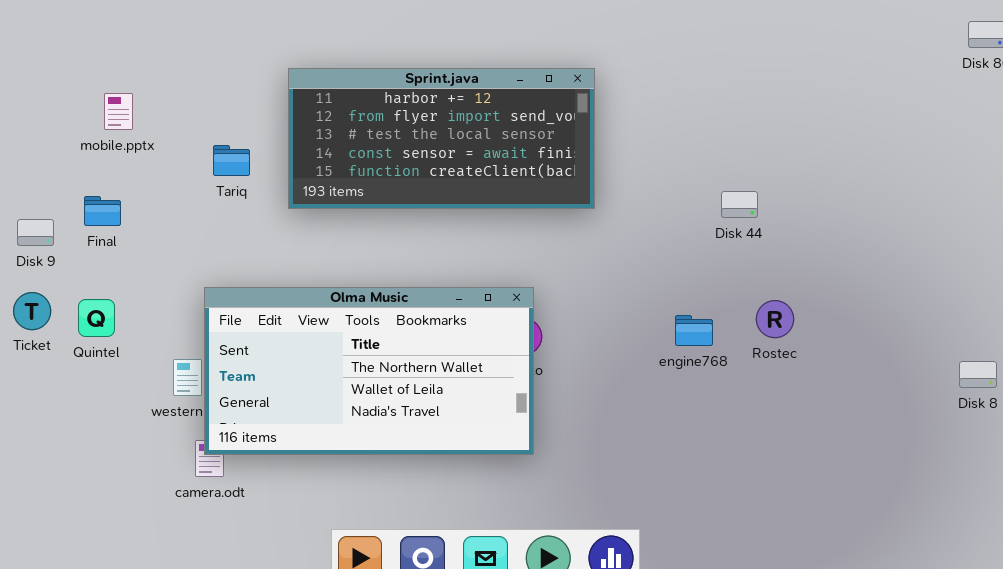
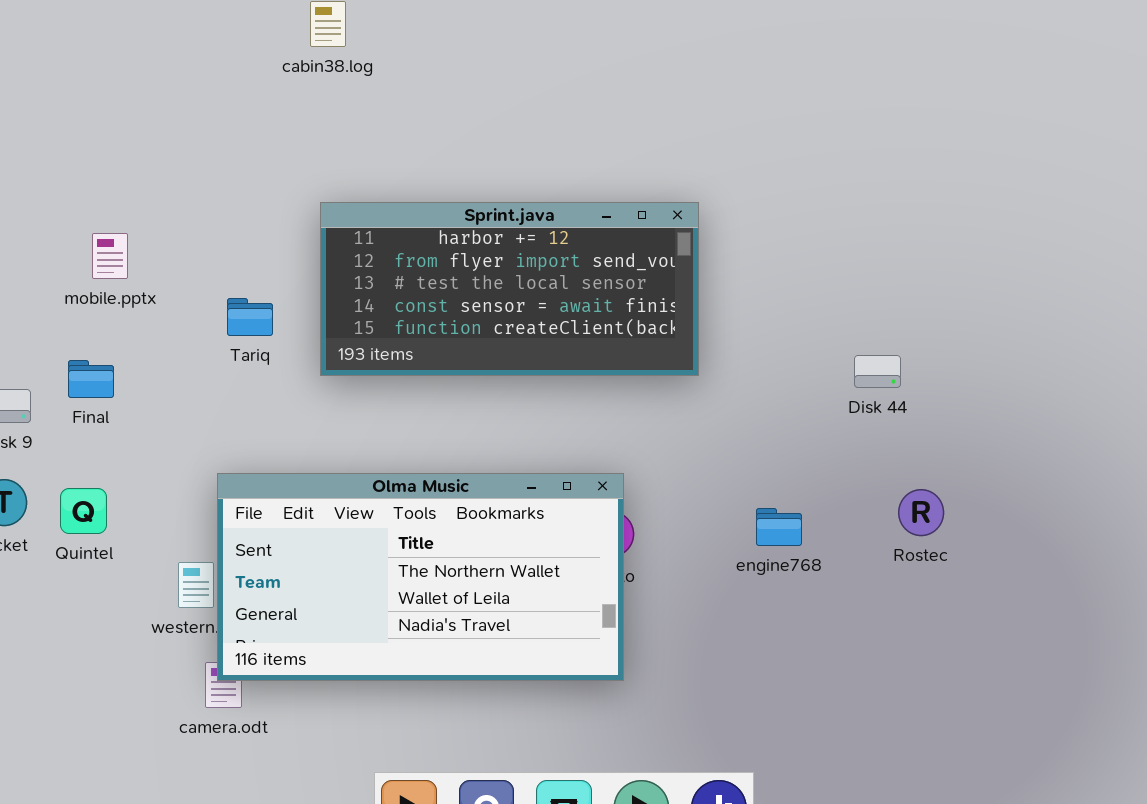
engine768: [675,315,713,346] -> [756,508,802,546], moved

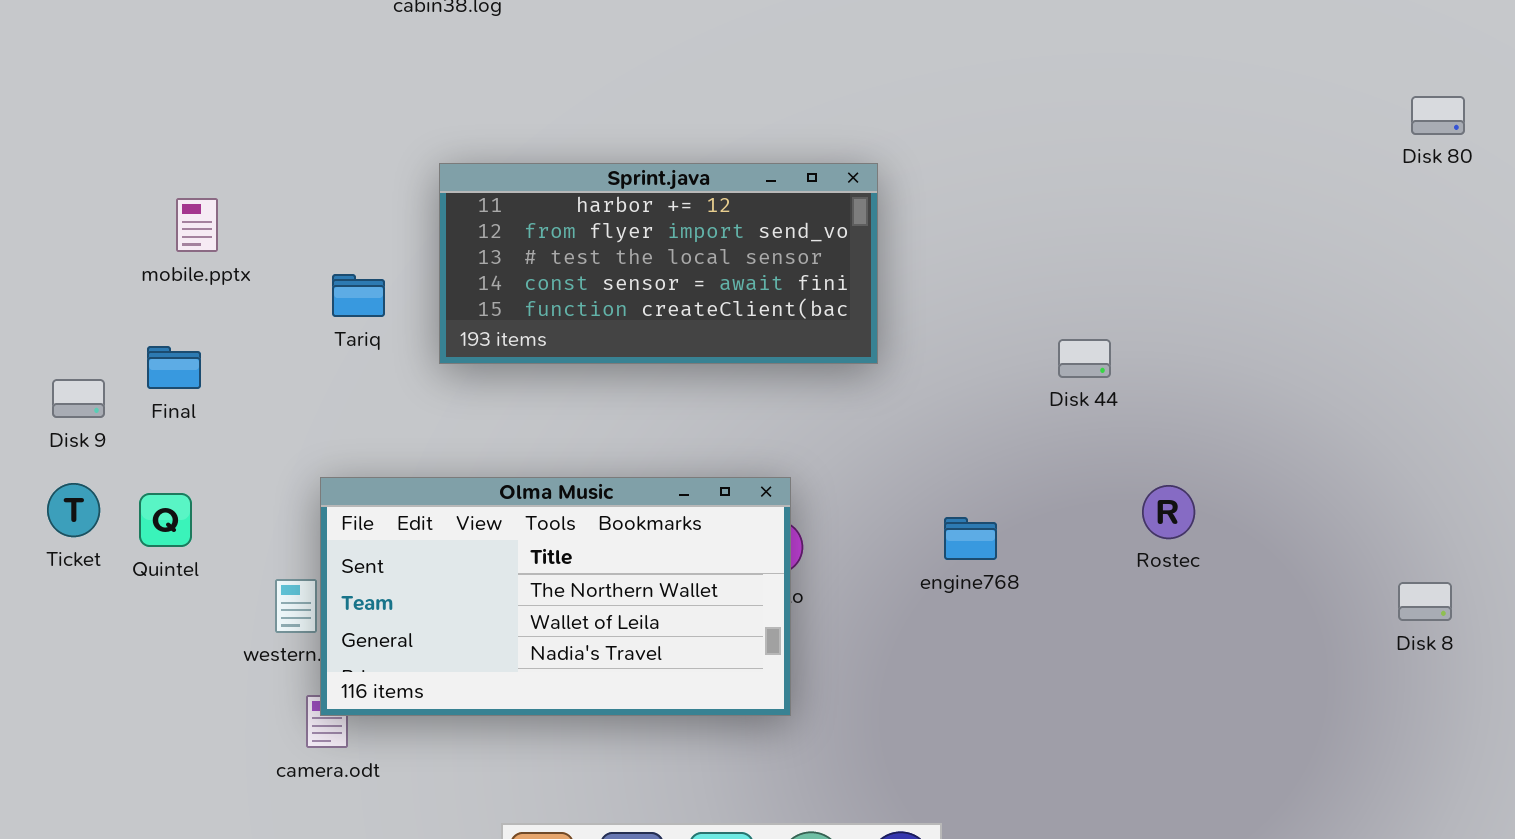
Rostec: [898,489,944,536] -> [1142,485,1195,539], moved

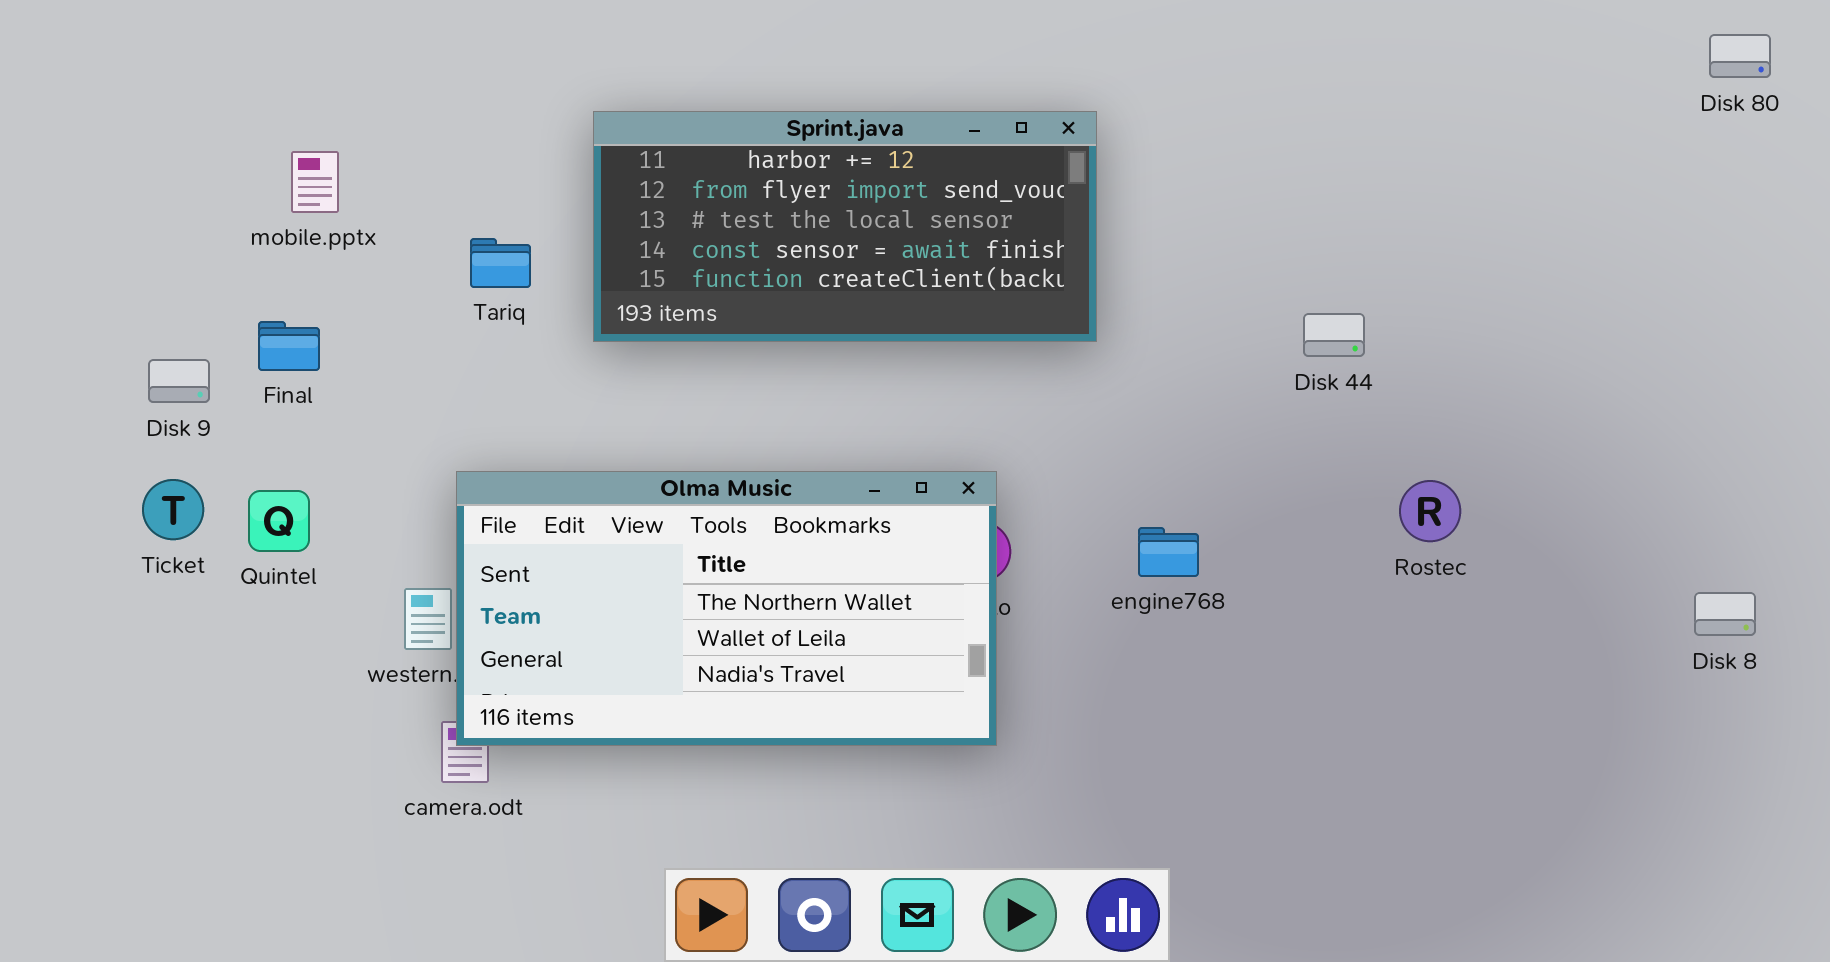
engine768: [944,517,997,560] -> [1138,527,1199,577], moved

